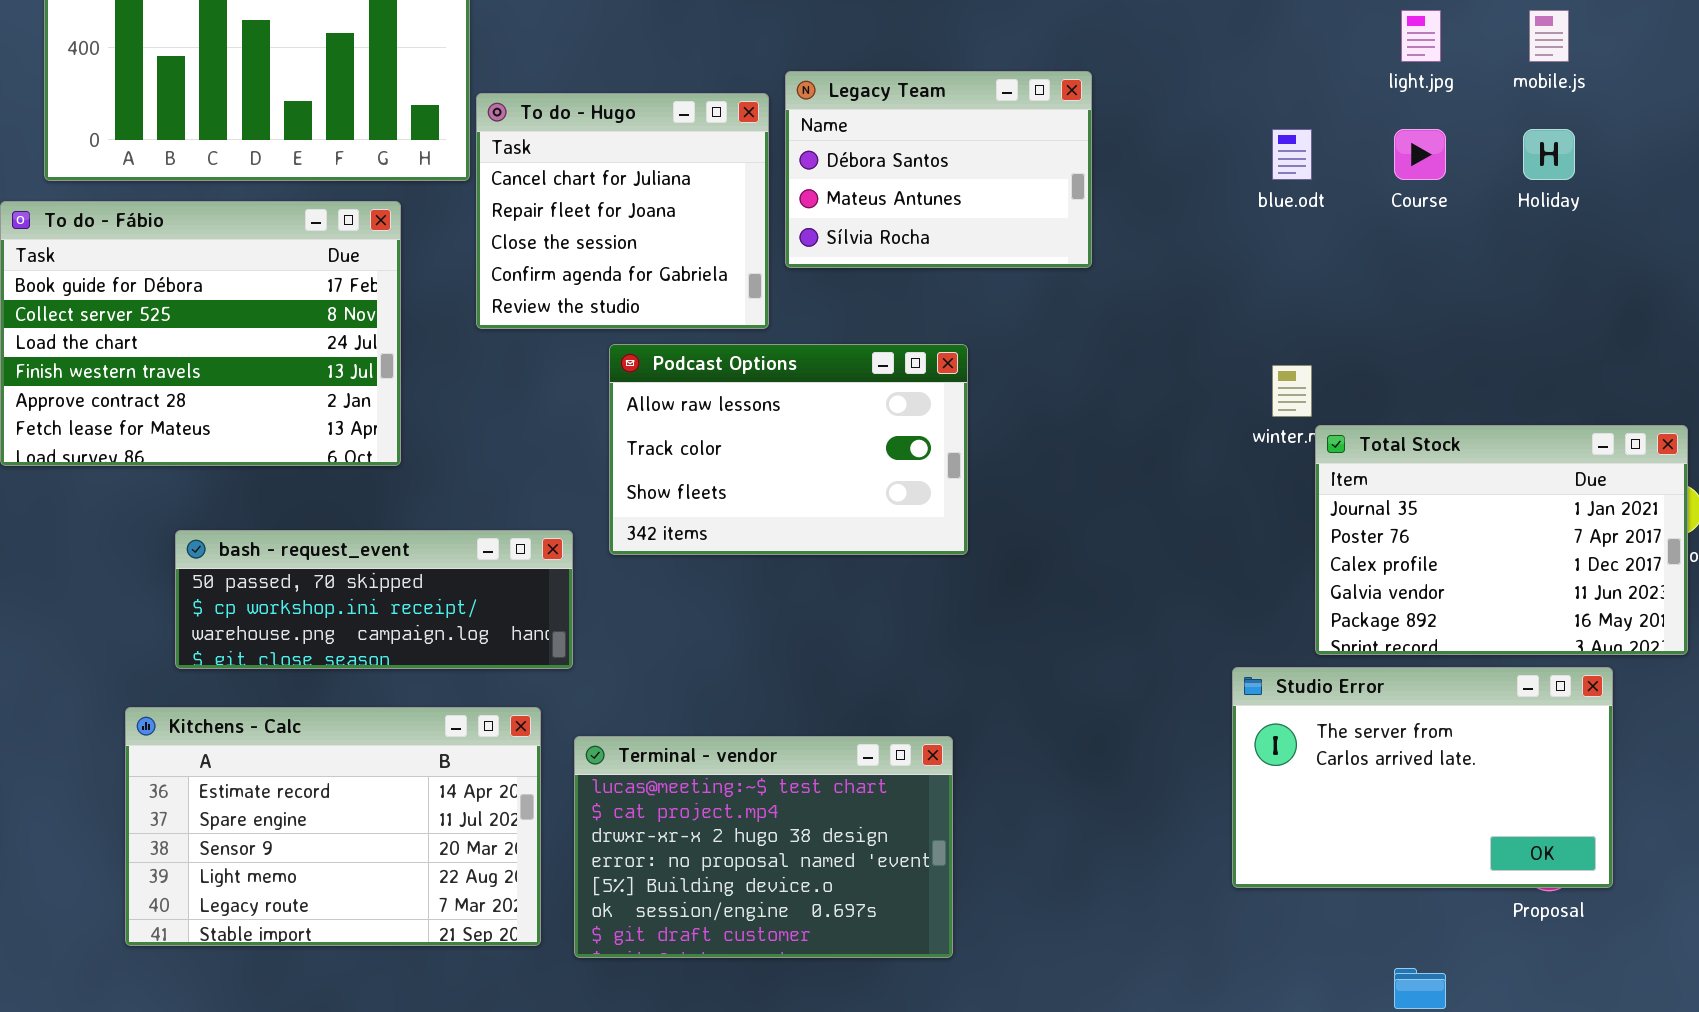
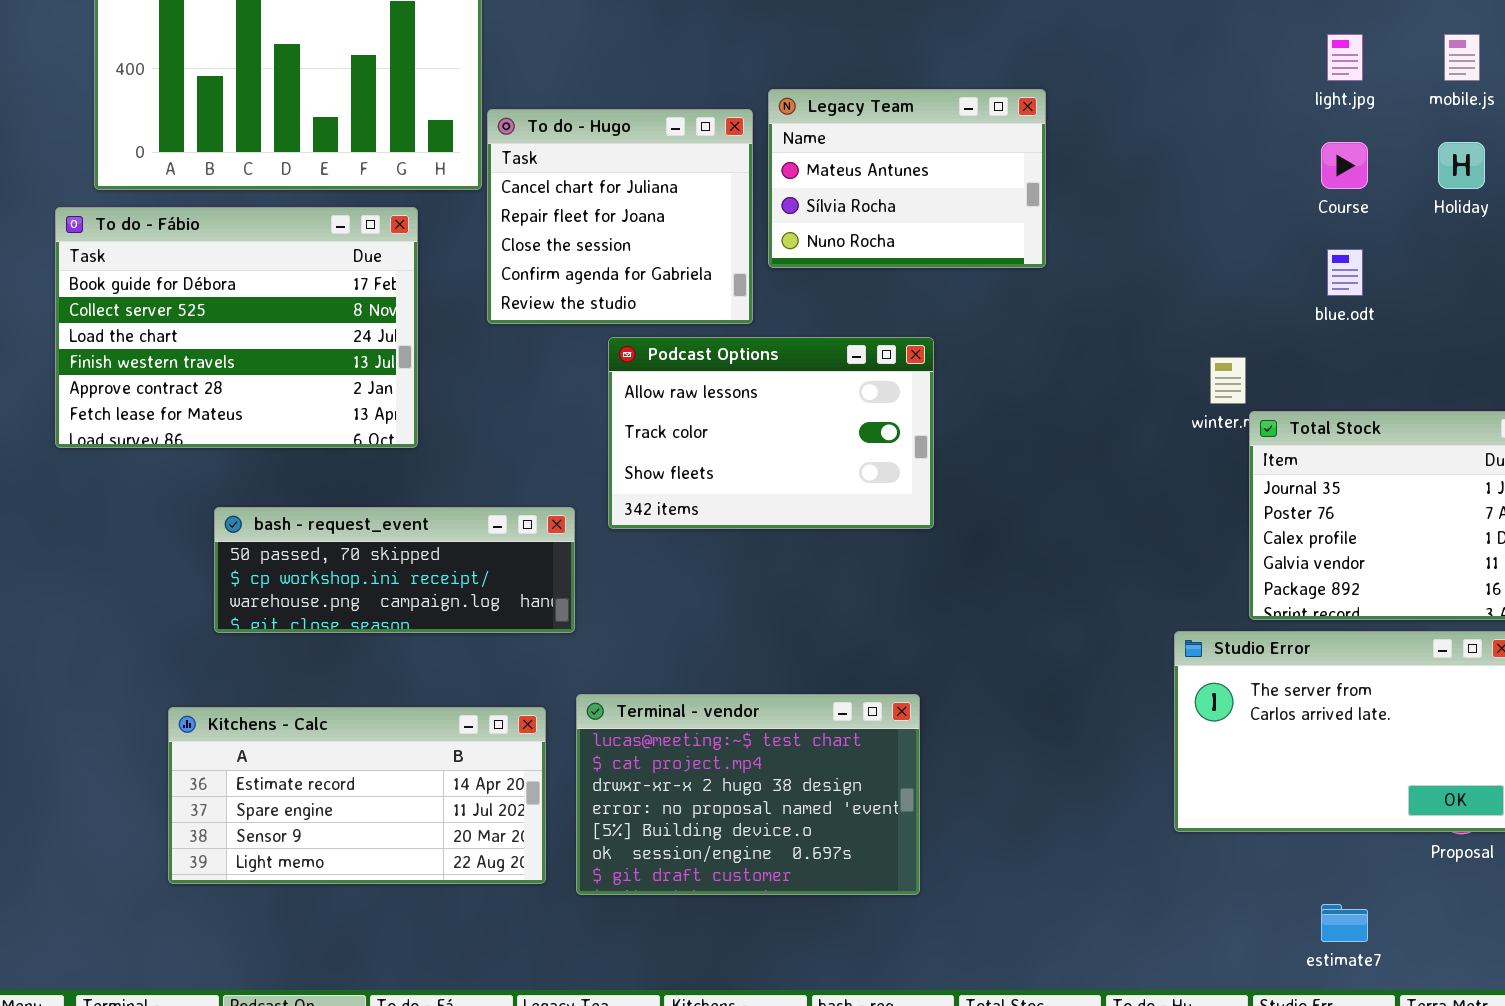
Legacy Team: [785,71,1092,268] -> [768,89,1046,268], scrolled down 1 row
blue.odt: [1272,129,1312,180] -> [1327,249,1363,296], moved
Kitchens - Calc: [125,707,541,946] -> [168,707,546,884], resized

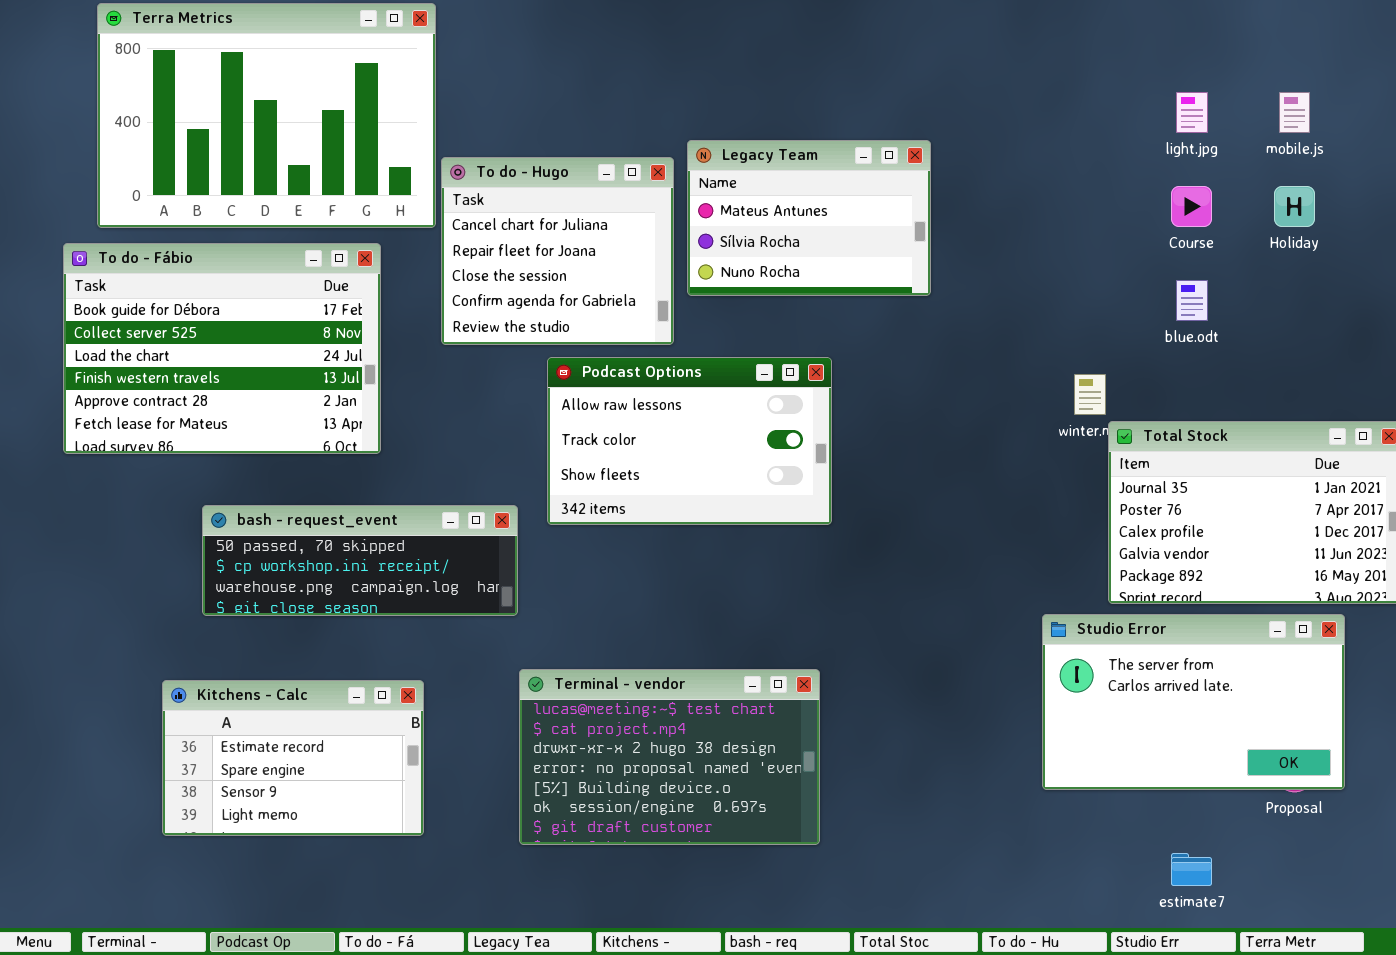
Kitchens - Calc: [168,707,546,884] -> [162,680,424,836], resized

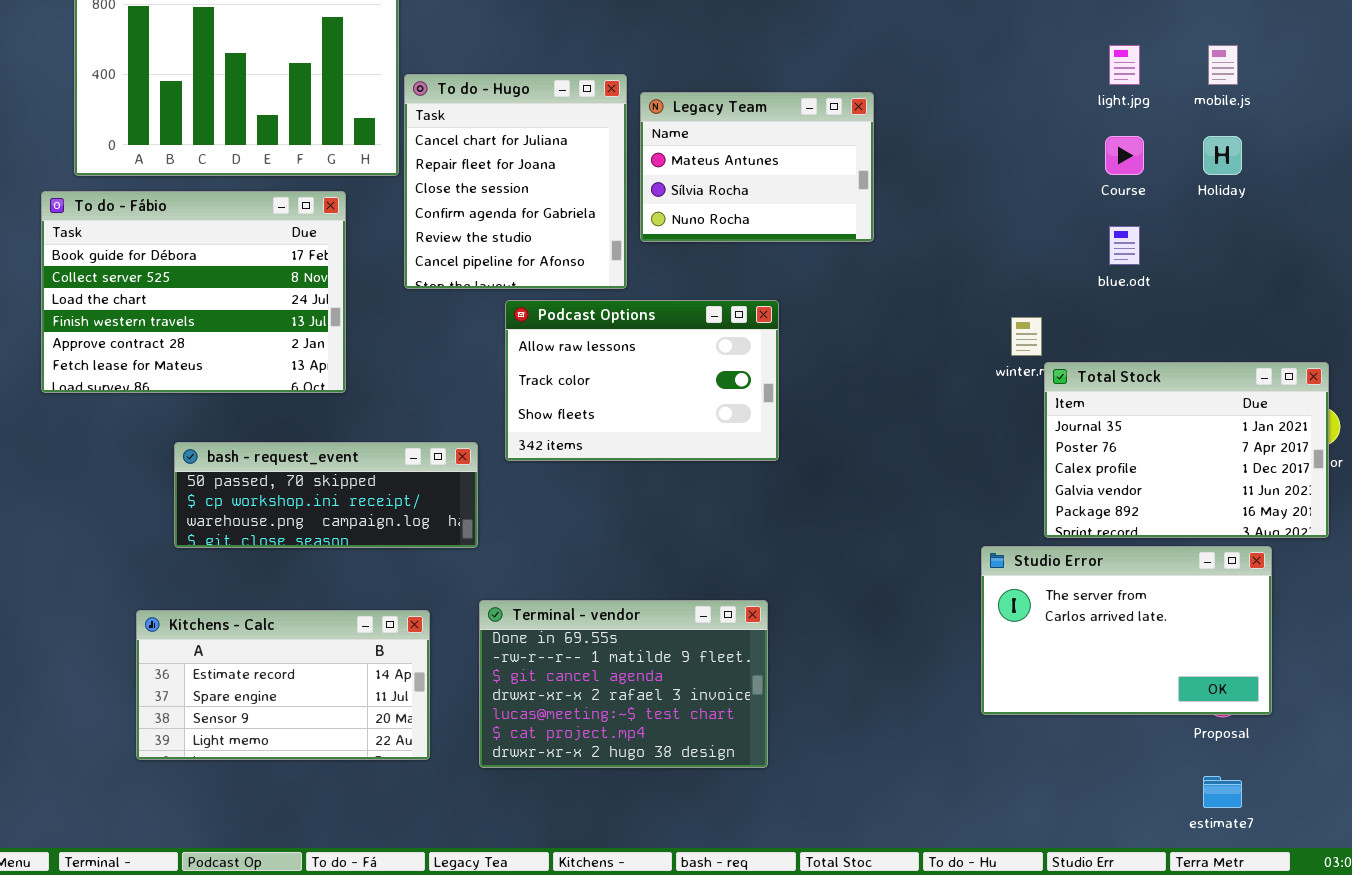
To do - Hugo: [441,157,674,345] -> [404,74,627,289], resized
Terminal - vendor: [519,669,820,845] -> [479,600,768,768], scrolled up 4 rows
Kitchens - Calc: [162,680,424,836] -> [136,610,430,760], resized
estimate7: [1171,853,1212,886] -> [1203,776,1242,808], moved

